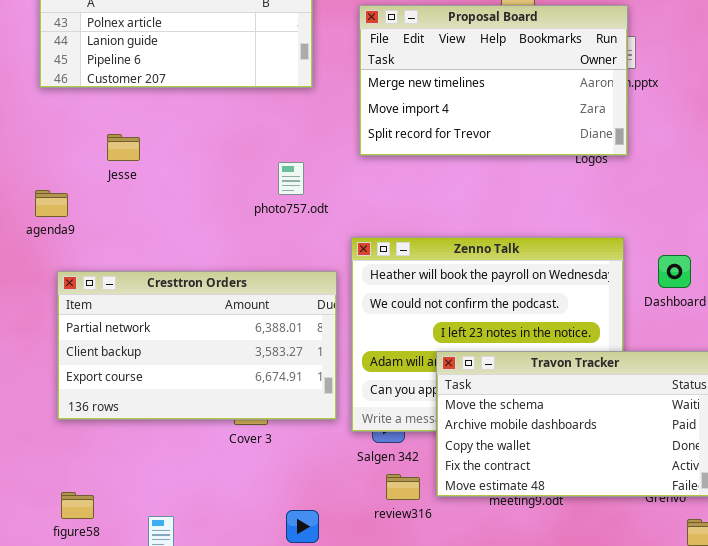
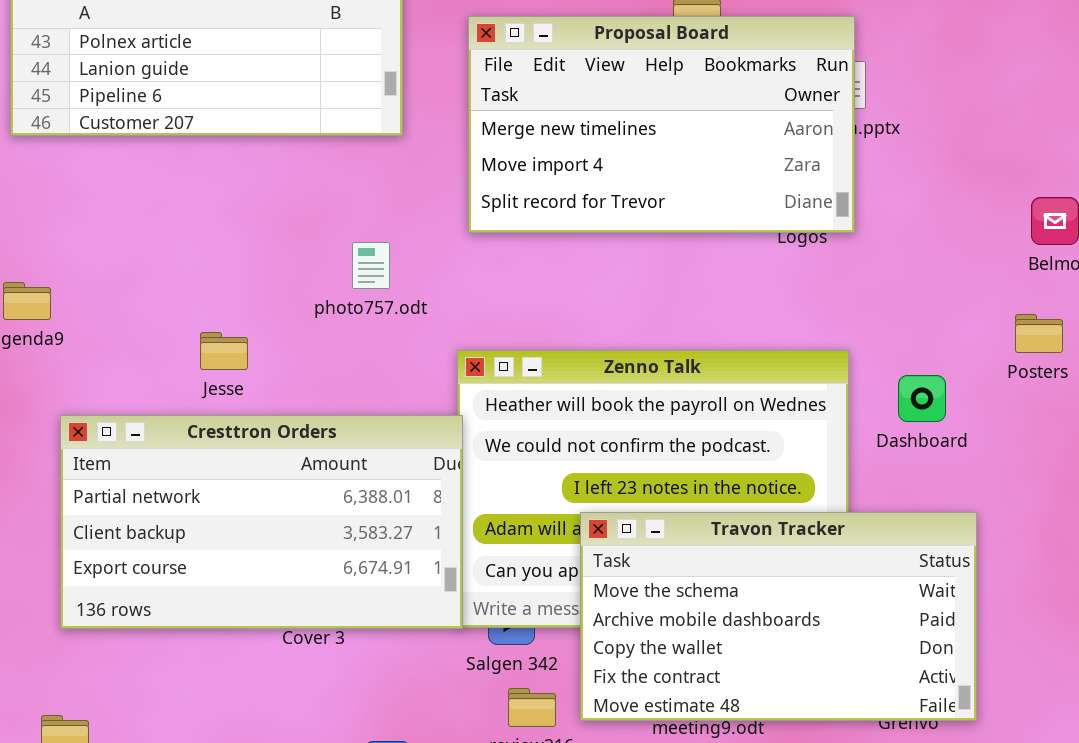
Jesse: [107,134,140,161] -> [200,332,248,370], moved
Cresttron Orders: [57,271,337,420] -> [60,415,463,629], moved

